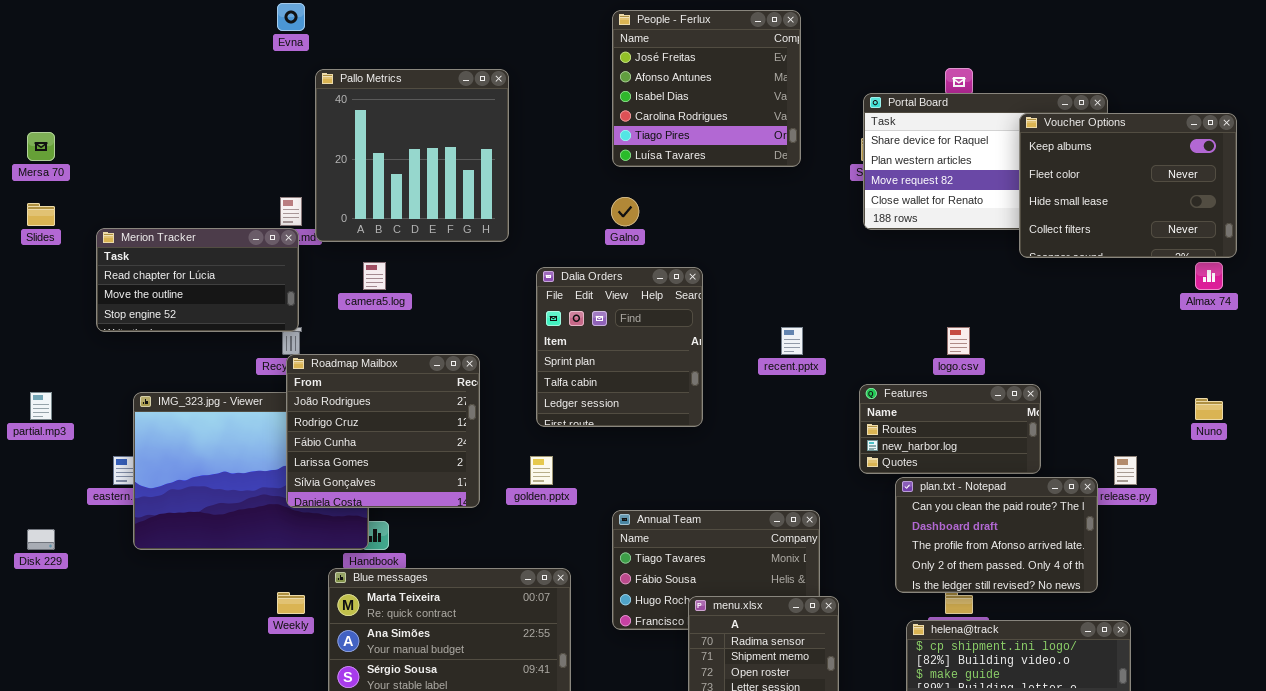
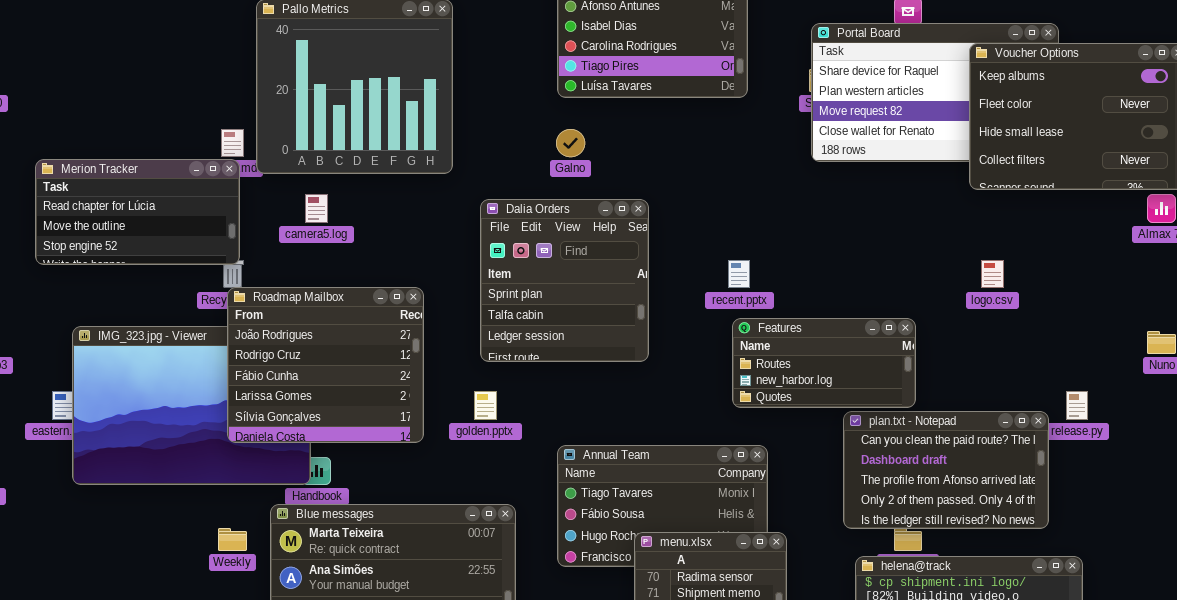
logo.csv: [947,327,970,355] -> [981,260,1004,288], moved
Features: [859,384,1041,474] -> [732,318,916,408], moved

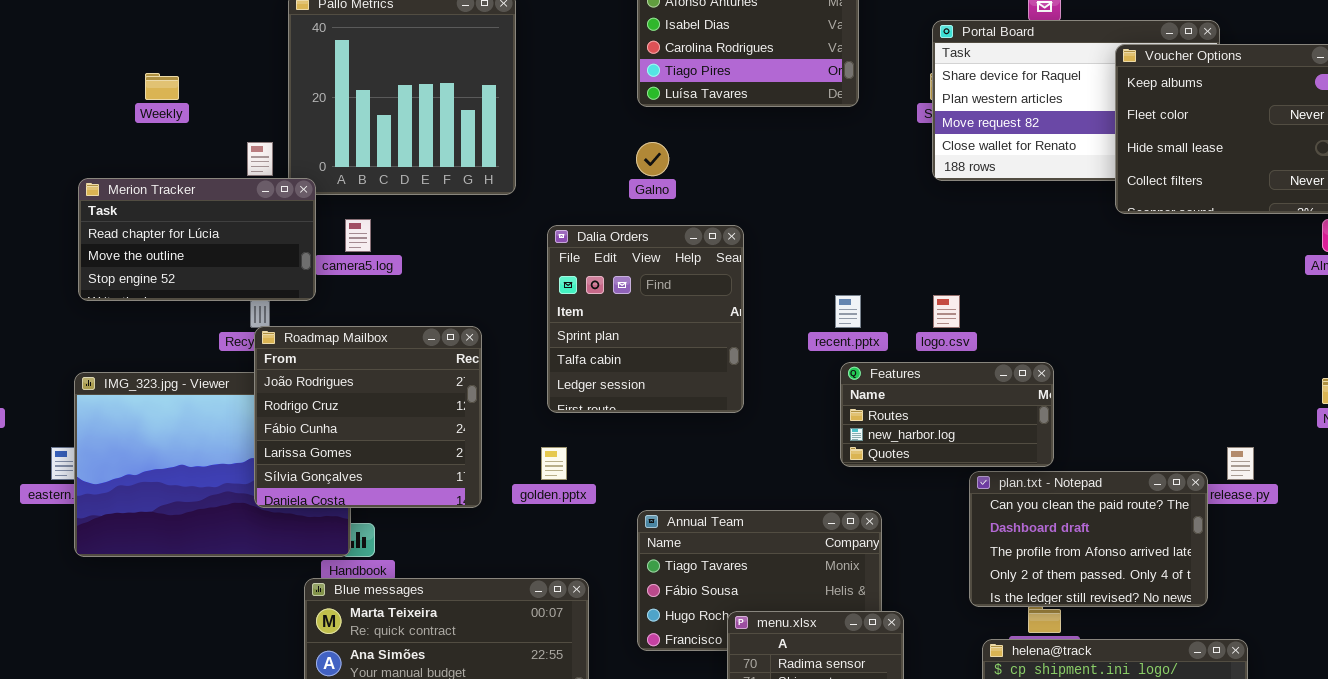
Merion Tracker: [35,159,240,265] -> [78,178,316,301], moved
logo.csv: [981,260,1004,288] -> [933,295,960,328], moved
Weekly: [218,528,247,551] -> [145,73,179,100], moved

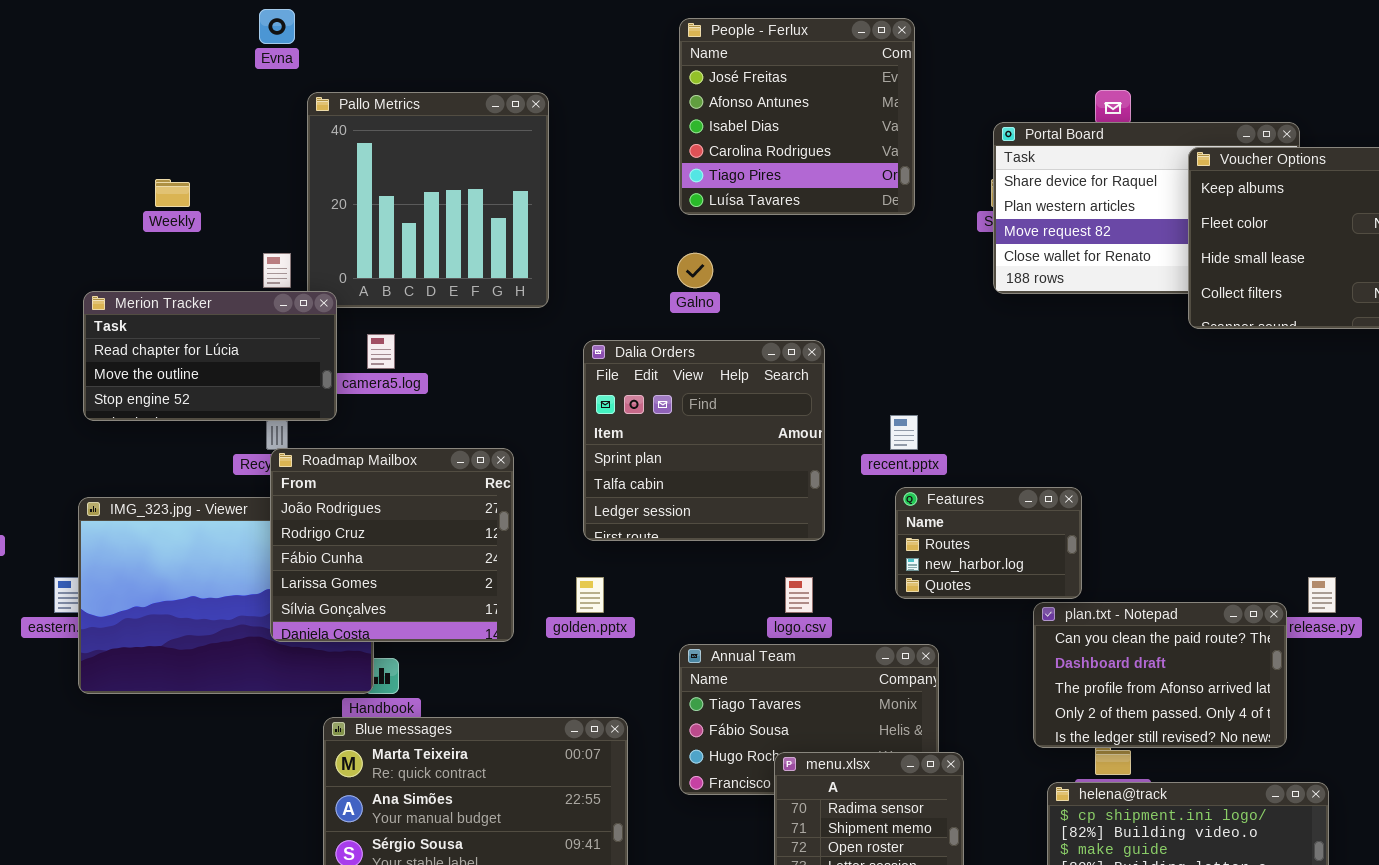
Dalia Orders: [547,225,744,413] -> [583,340,825,541], resized
logo.csv: [933,295,960,328] -> [785,577,813,613], moved
Features: [840,362,1054,467] -> [895,487,1082,599], resized

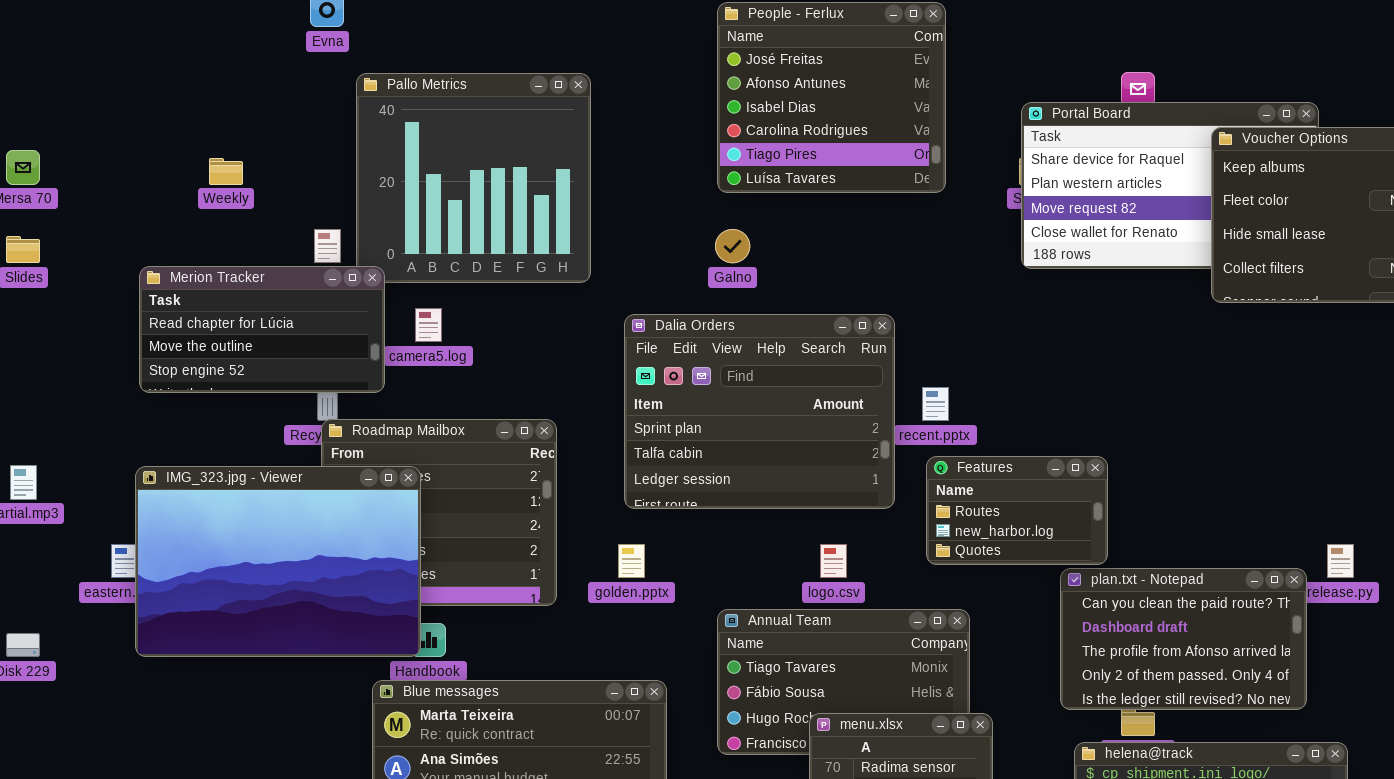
Dalia Orders: [583,340,825,541] -> [624,314,895,509], resized
IMG_323.jpg - Viewer: [78,497,374,694] -> [135,466,421,657], raised

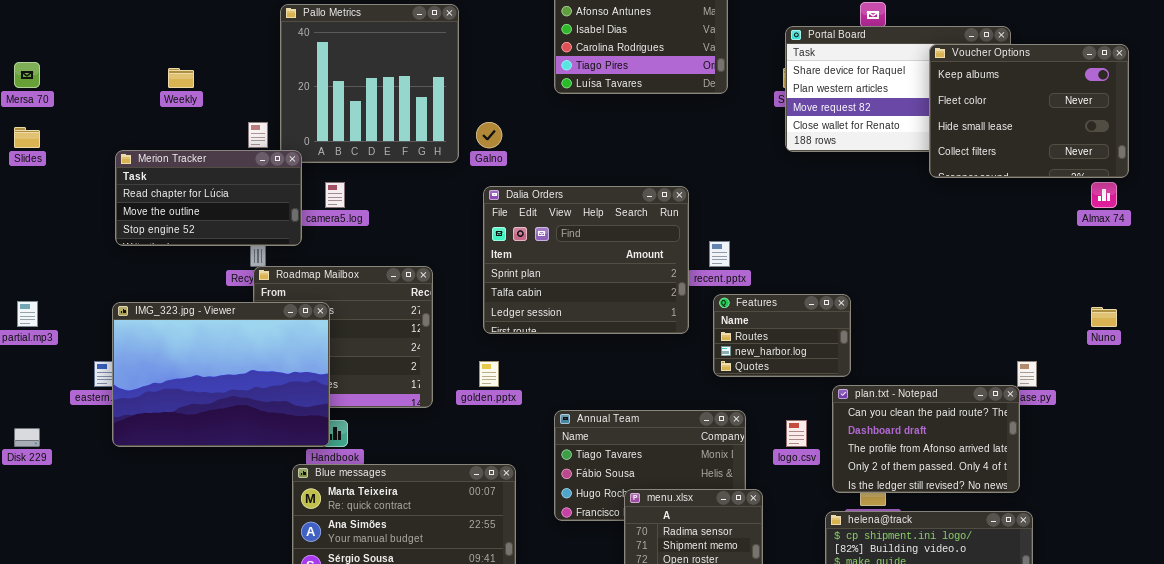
Galno: [715,229,750,263] -> [476,122,502,148], moved
logo.csv: [820,544,847,578] -> [786,420,807,447], moved
plan.txt - Notepad: [1060,568,1307,710] -> [832,385,1020,493], moved

